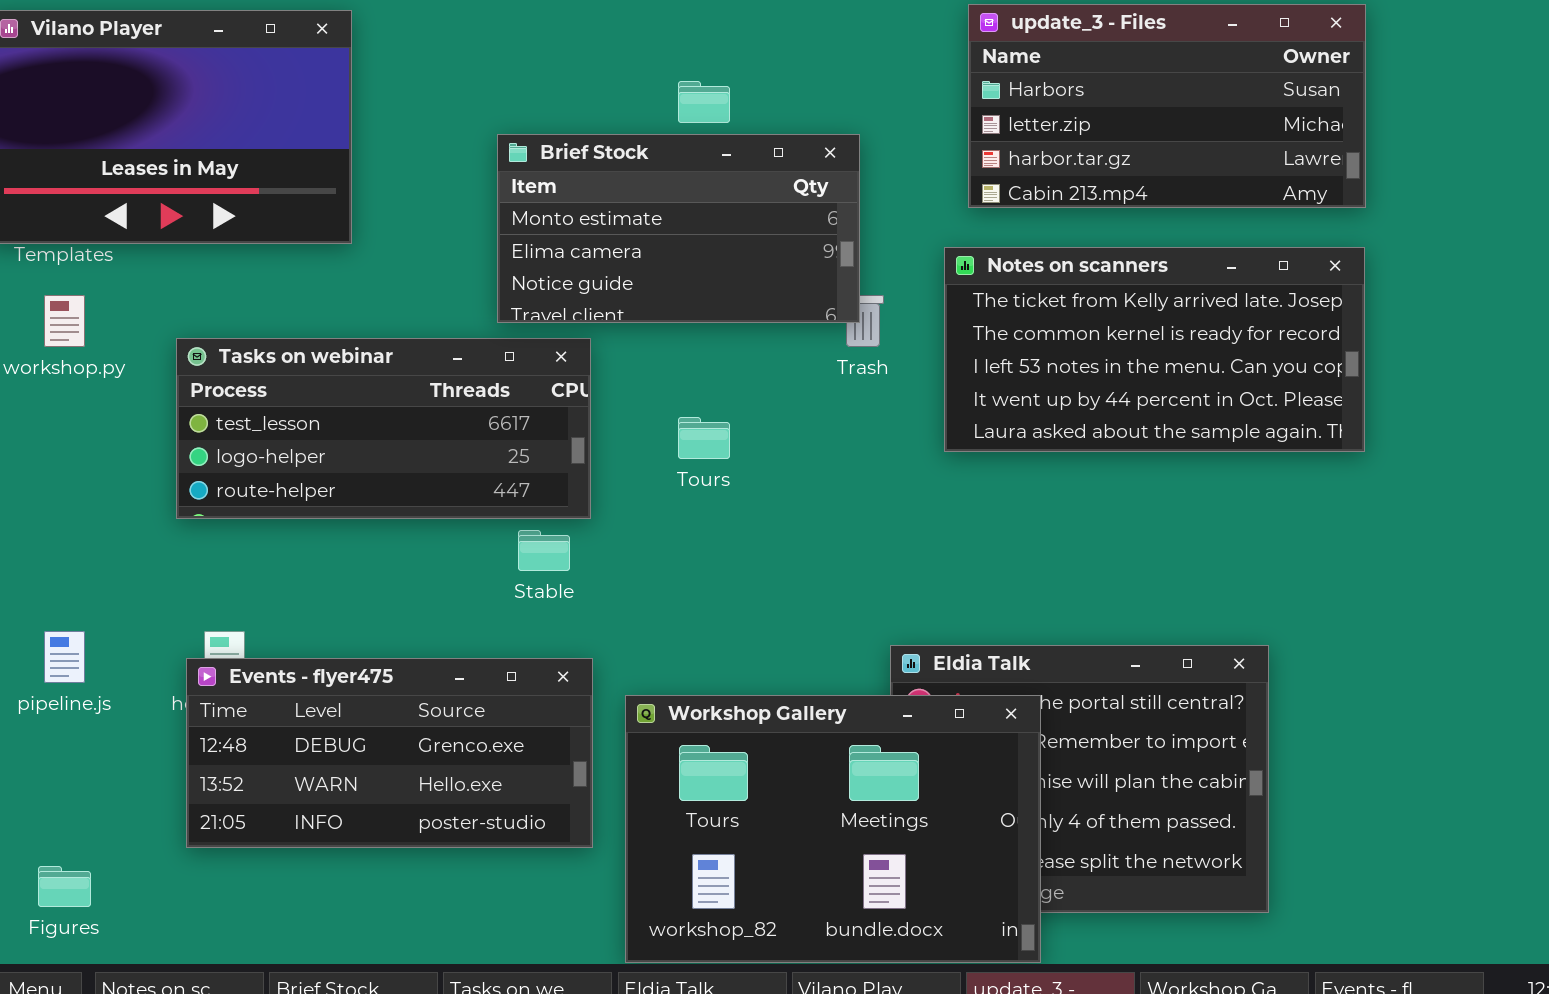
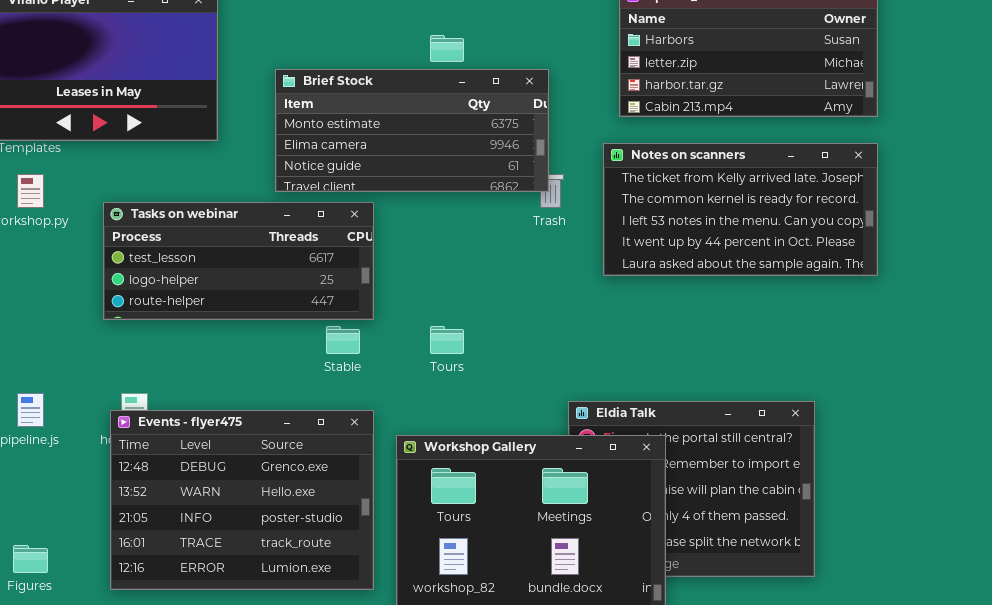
Brief Stock: [497,134,860,323] -> [275,69,549,192], resized
Tours: [678,417,730,459] -> [430,326,464,354], moved
Events - flyer475: [186,658,593,848] -> [110,410,374,590], resized

